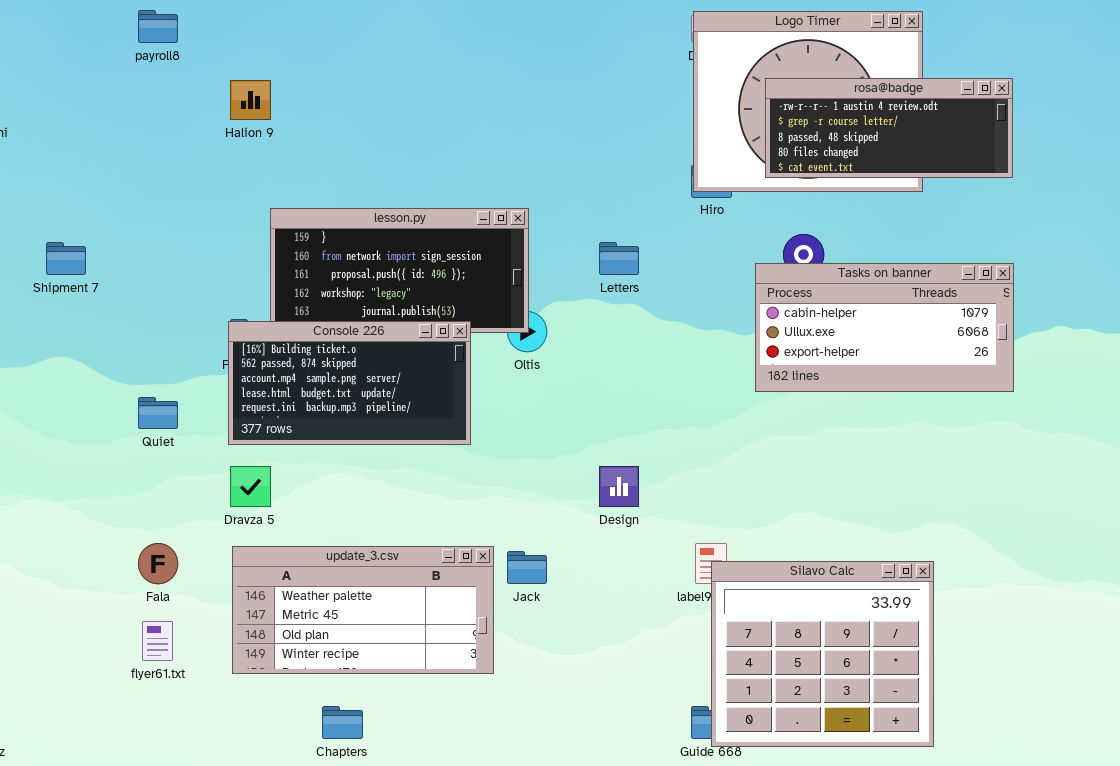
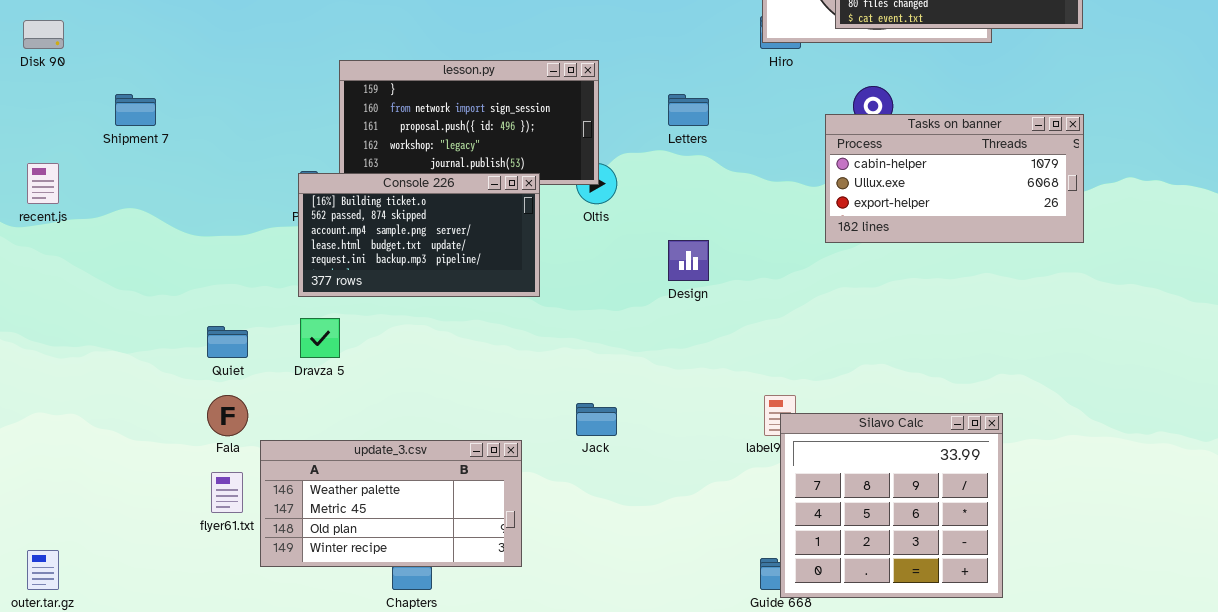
Quiet: [138,397,178,429] -> [207,326,248,358], moved
Design: [599,466,639,507] -> [668,240,709,281], moved
update_3.csv: [232,546,494,674] -> [260,440,522,567], moved

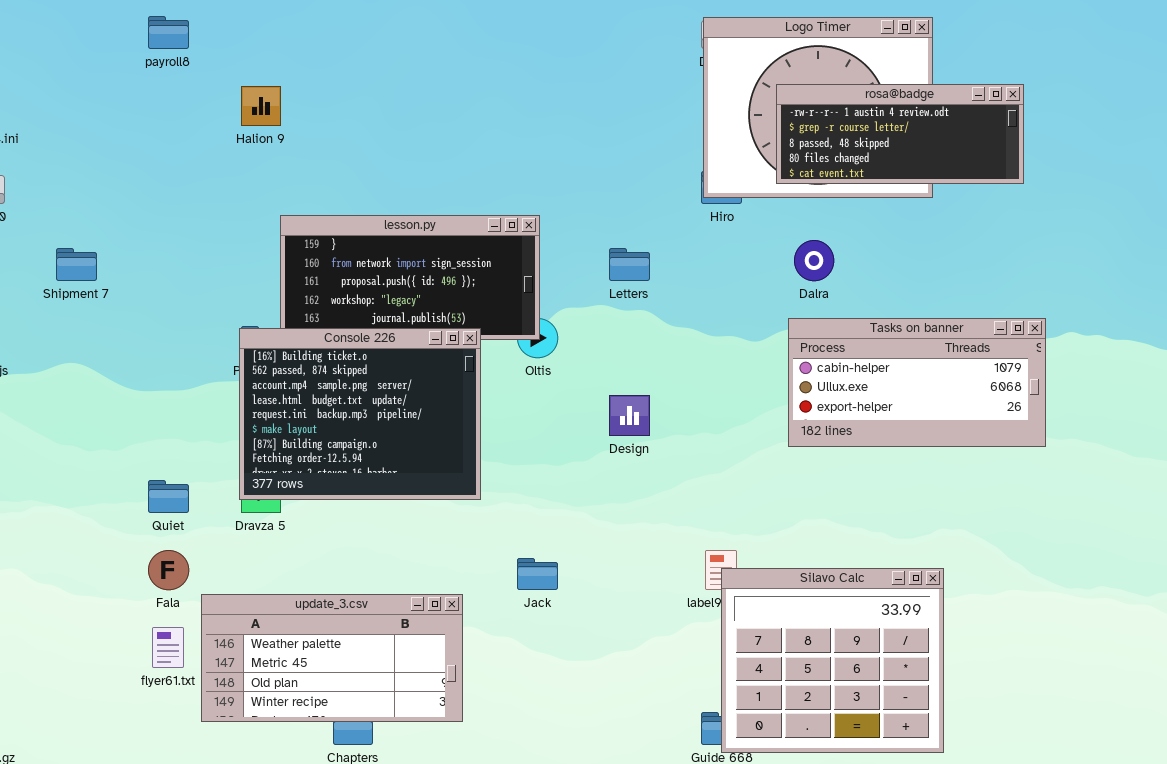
Tasks on banner: [825,114,1084,243] -> [788,318,1046,447], moved
Console 226: [298,173,540,297] -> [239,328,481,500], resized

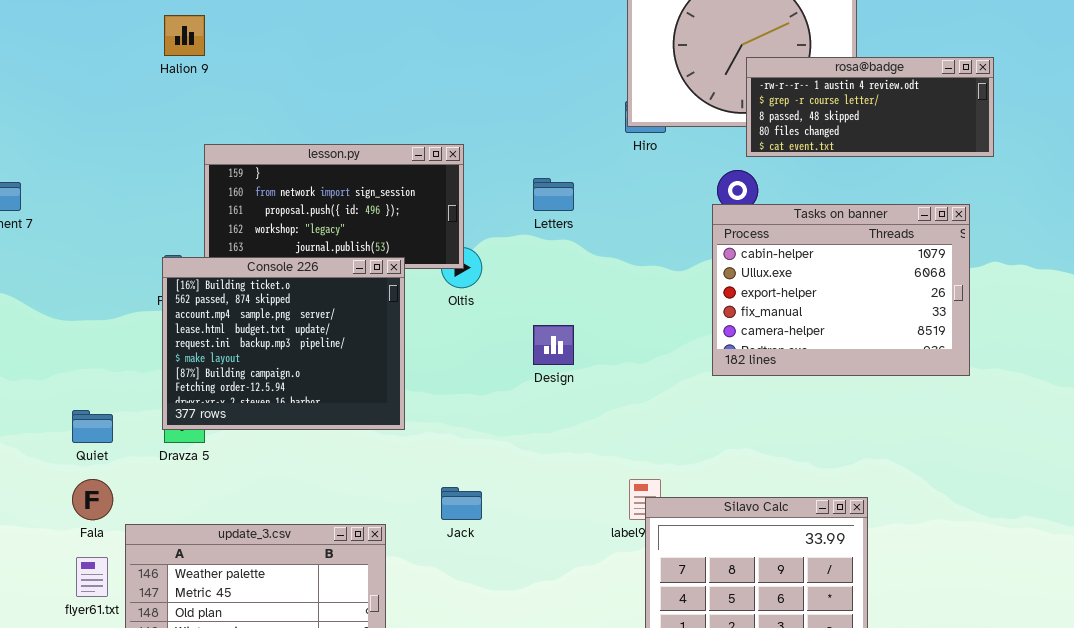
rosa@badge: [776,84,1024,184] -> [746,57,994,157], moved
Tasks on banner: [788,318,1046,447] -> [712,204,970,376], resized

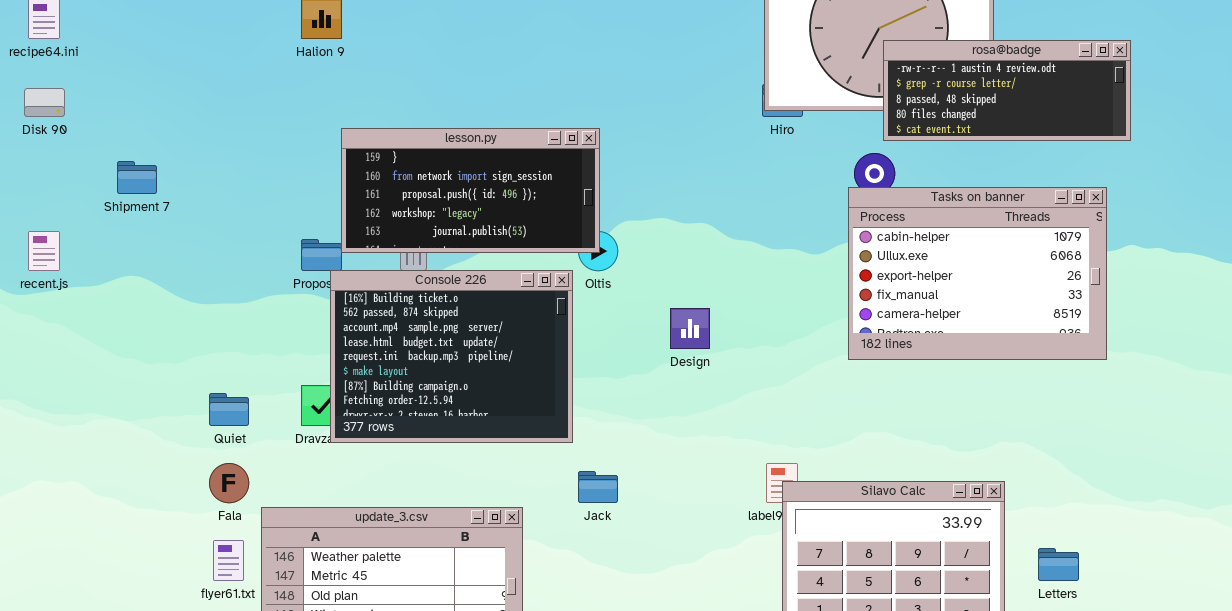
Letters: [533,178,574,211] -> [1038,548,1079,581], moved
Console 226: [162,257,405,430] -> [330,270,573,443], moved

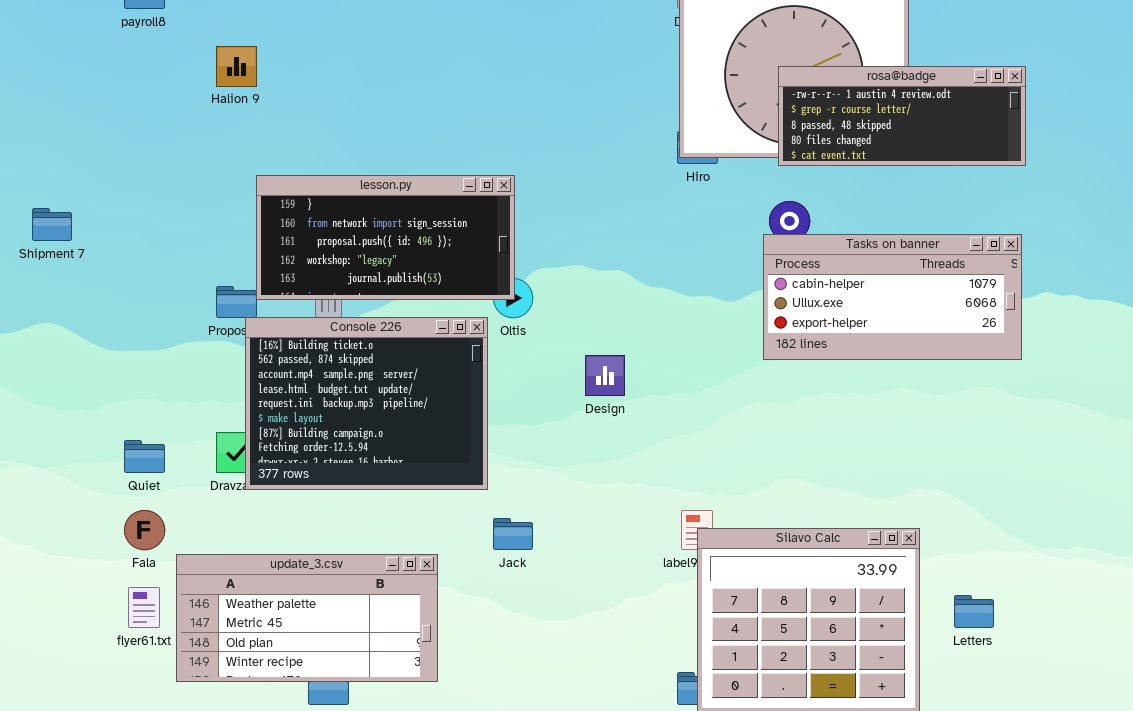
rosa@badge: [883,40,1131,141] -> [778,66,1026,166], moved
Tasks on banner: [848,187,1107,360] -> [763,234,1022,360], resized

